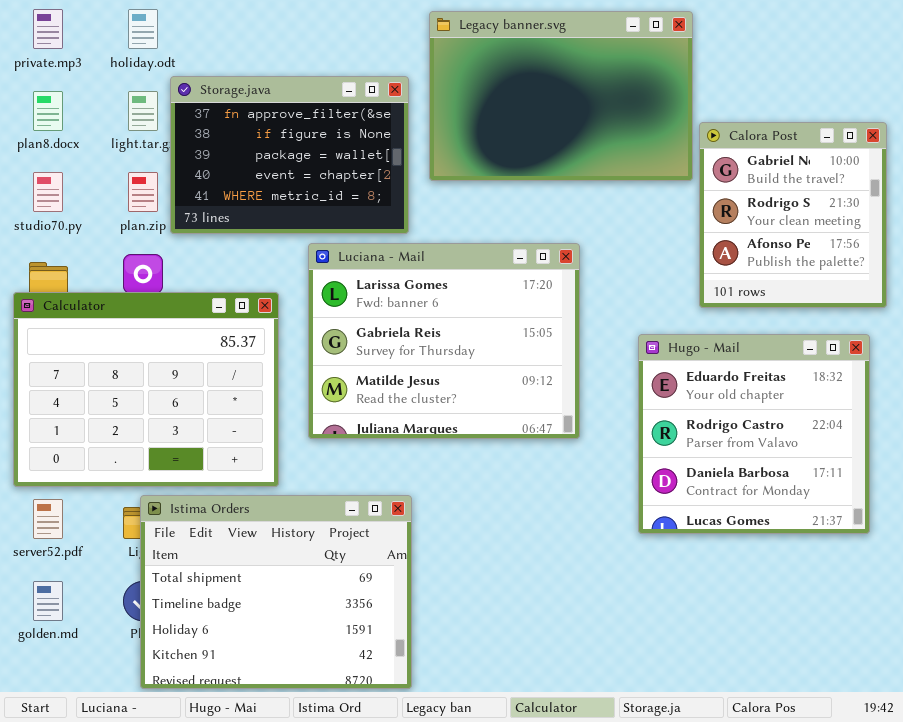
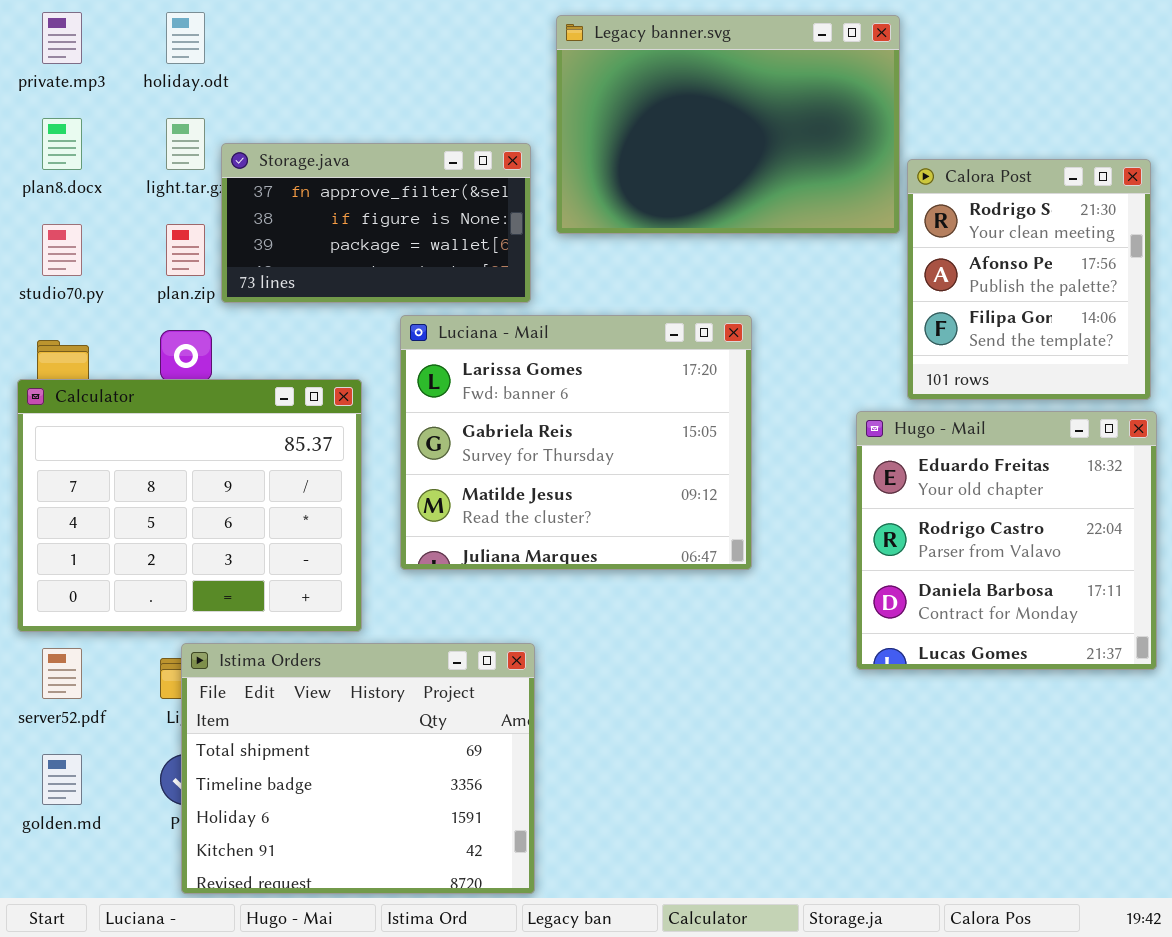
Storage.java: [170,76,409,234] -> [221,143,531,303], resized
Calora Post: [699,122,887,308] -> [907,159,1151,400], scrolled down 1 row
Hugo - Mail: [638,334,870,534] -> [856,411,1157,670], moved

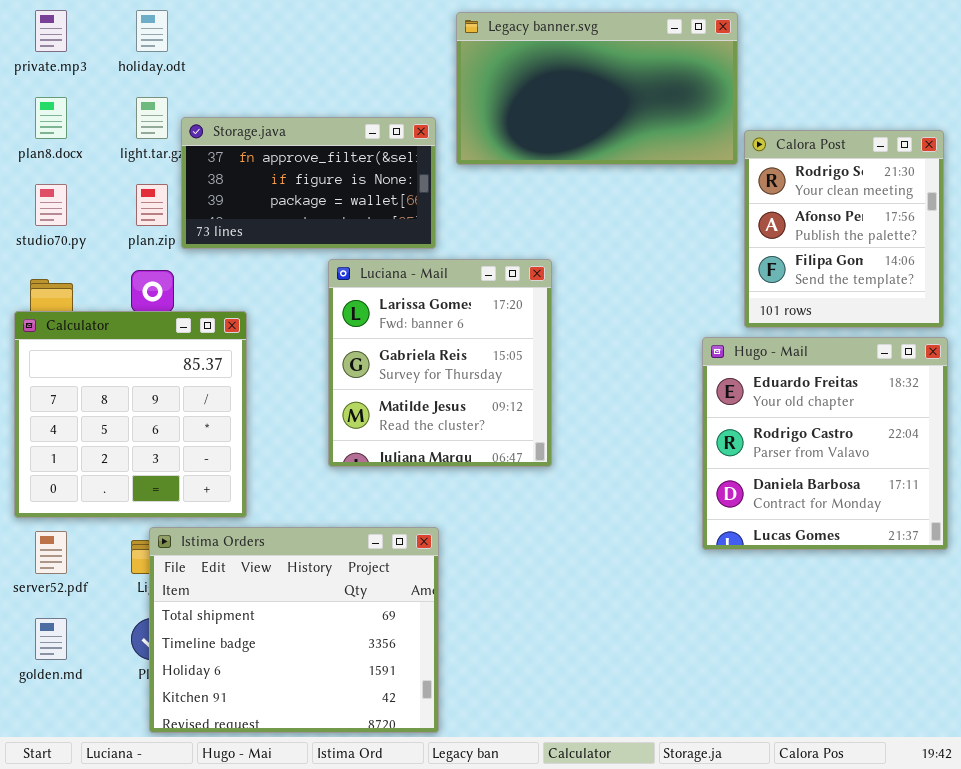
Legacy banner.svg: [556,15,900,234] -> [456,12,738,165], resized
Luciana - Mail: [400,315,752,570] -> [328,259,552,467], resized
Calculator: [17,379,362,632] -> [14,311,247,518], resized

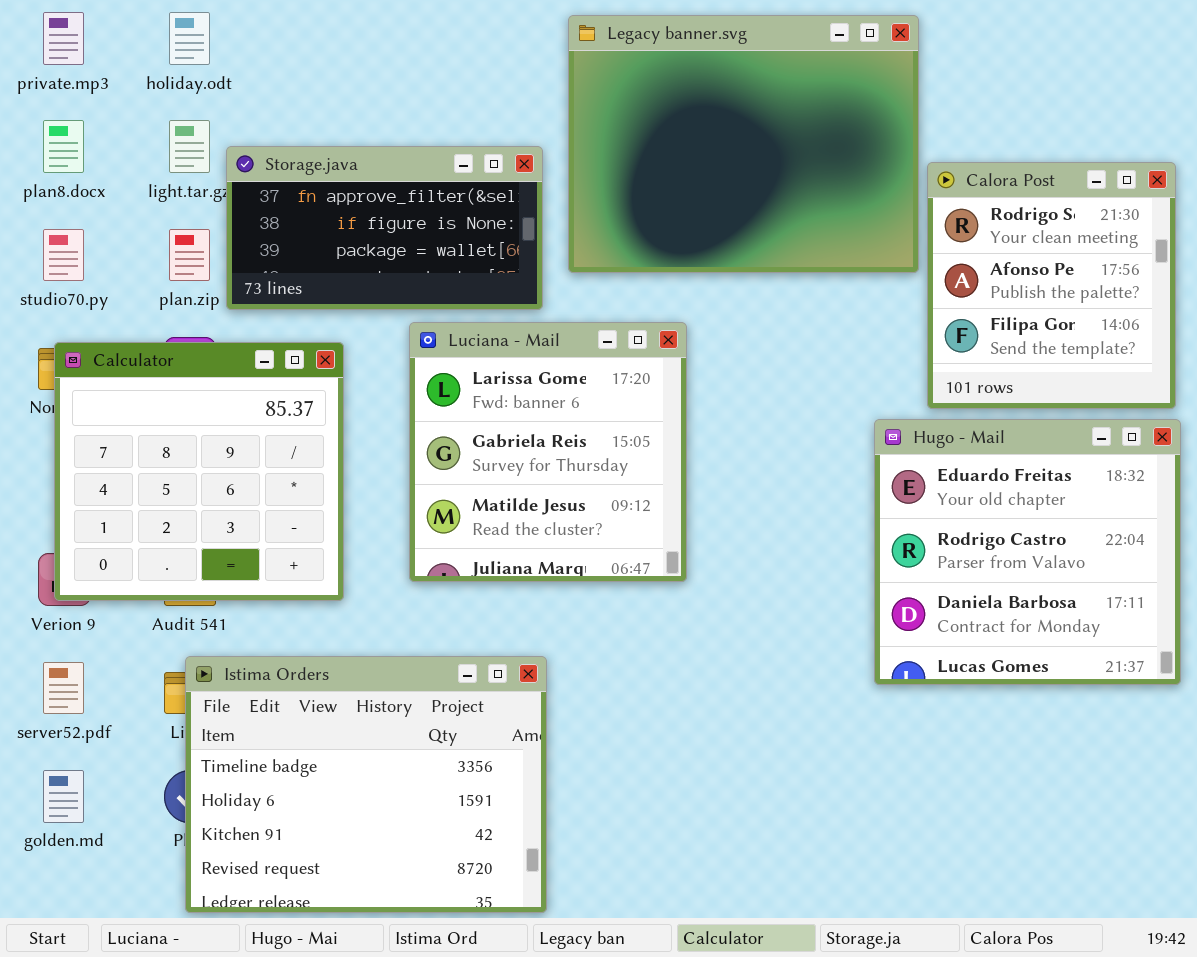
Legacy banner.svg: [456,12,738,165] -> [568,15,919,273], resized
Calculator: [14,311,247,518] -> [54,342,344,601], moved
Istima Orders: [149,527,439,733] -> [185,656,547,913], scrolled down 1 row

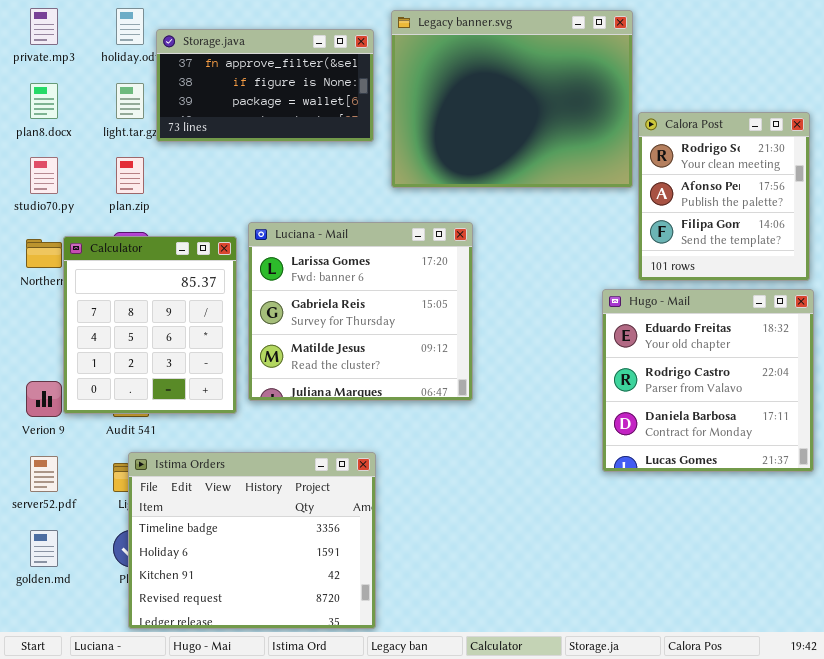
Storage.java: [226,146,543,310] -> [156,29,374,142], moved
Luciana - Mail: [409,322,687,582] -> [248,222,473,401], resized
Calculator: [54,342,344,601] -> [63,236,237,414], resized

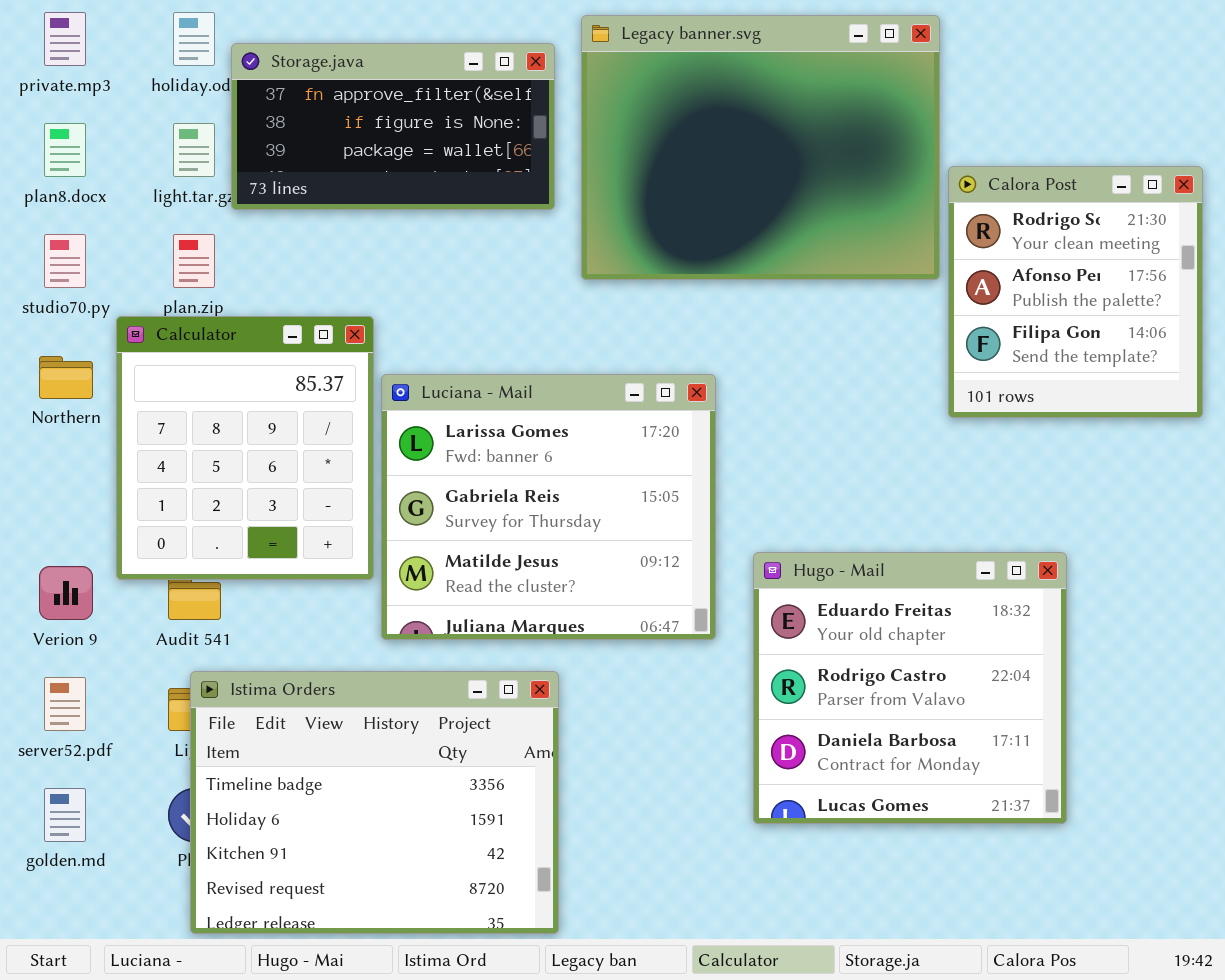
Luciana - Mail: [248,222,473,401] -> [381,374,716,640], moved
Calculator: [63,236,237,414] -> [116,316,374,580], moved
Hugo - Mail: [602,289,814,472] -> [753,552,1067,824], moved

